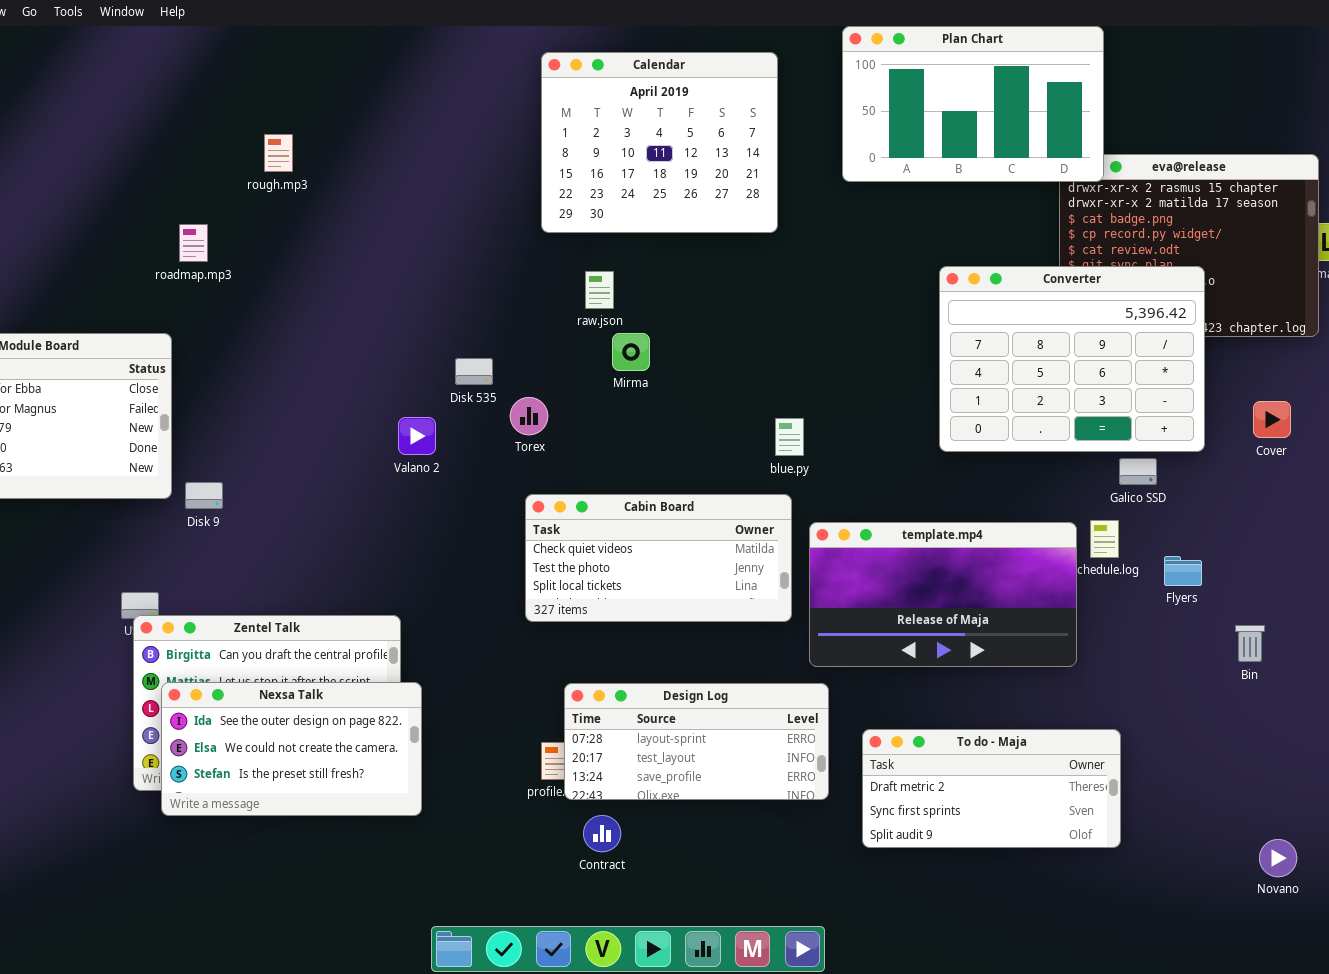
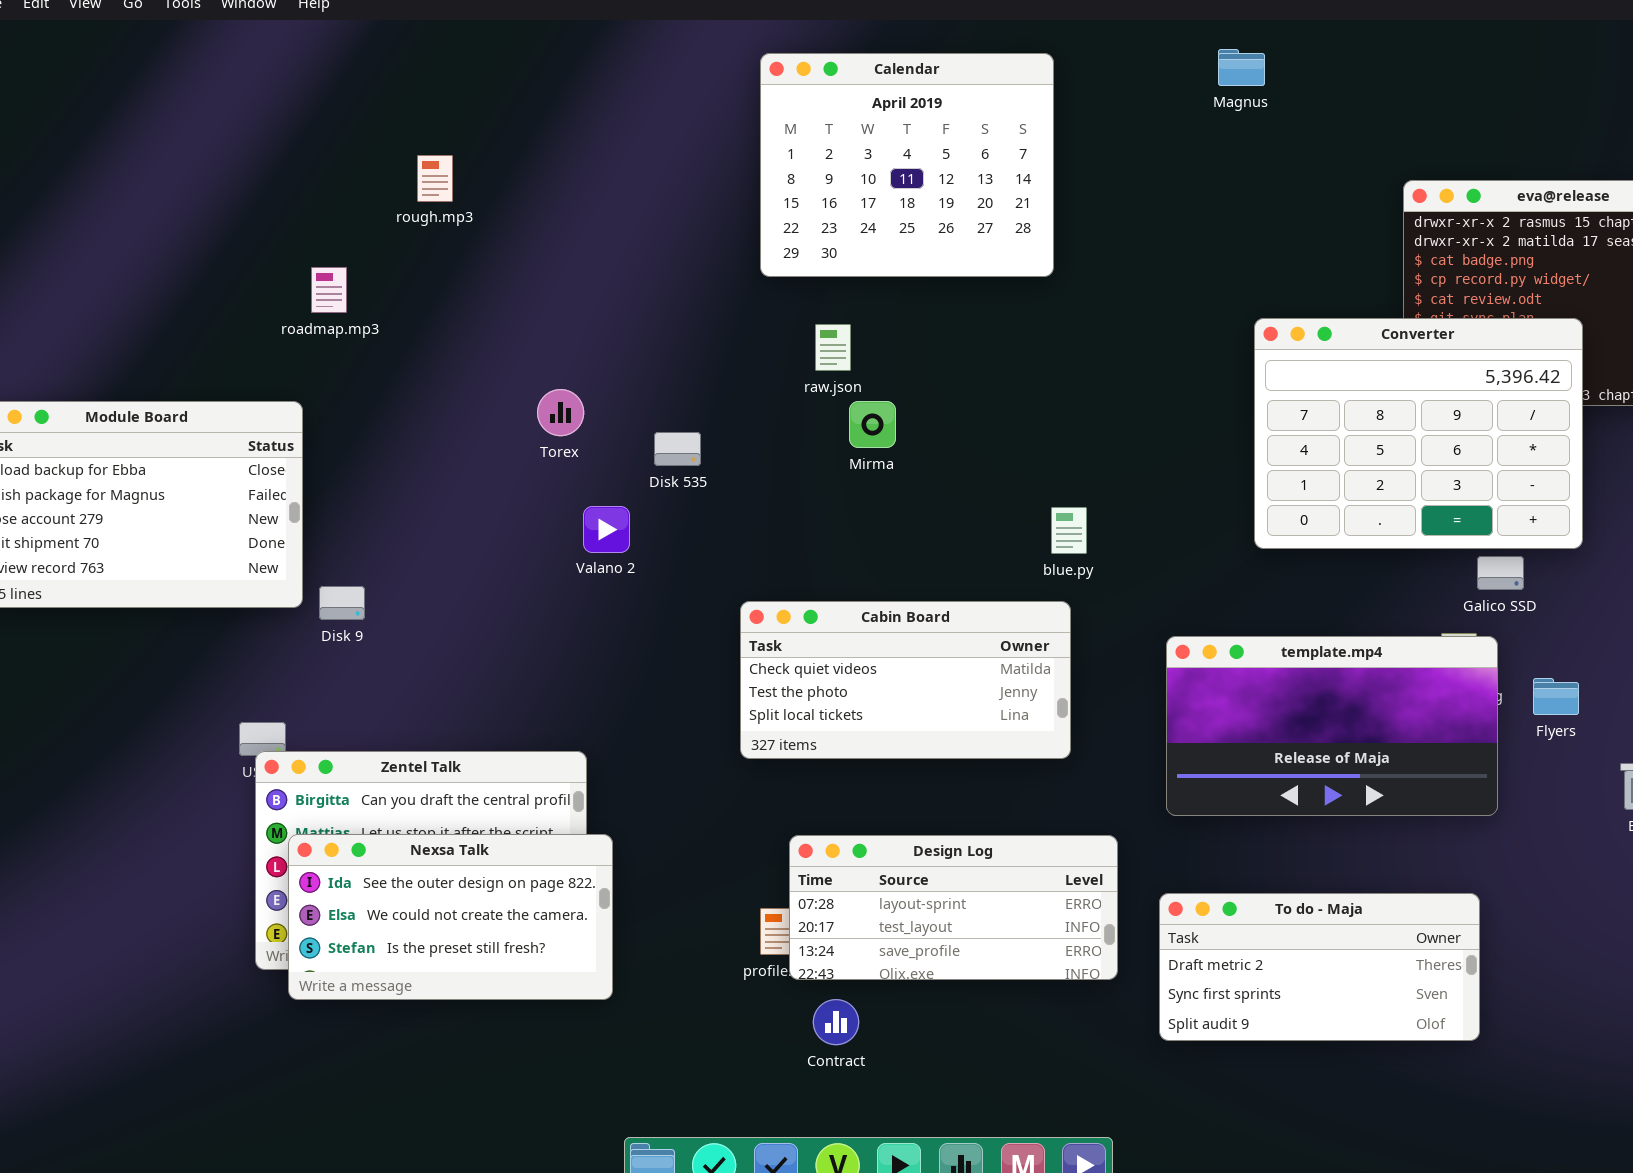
Plan Chart: [842,26,1104,182] -> none, closed
Torex: [510,397,548,435] -> [537,389,584,436], moved
template.mp4: [809,522,1077,667] -> [1166,636,1498,816], moved

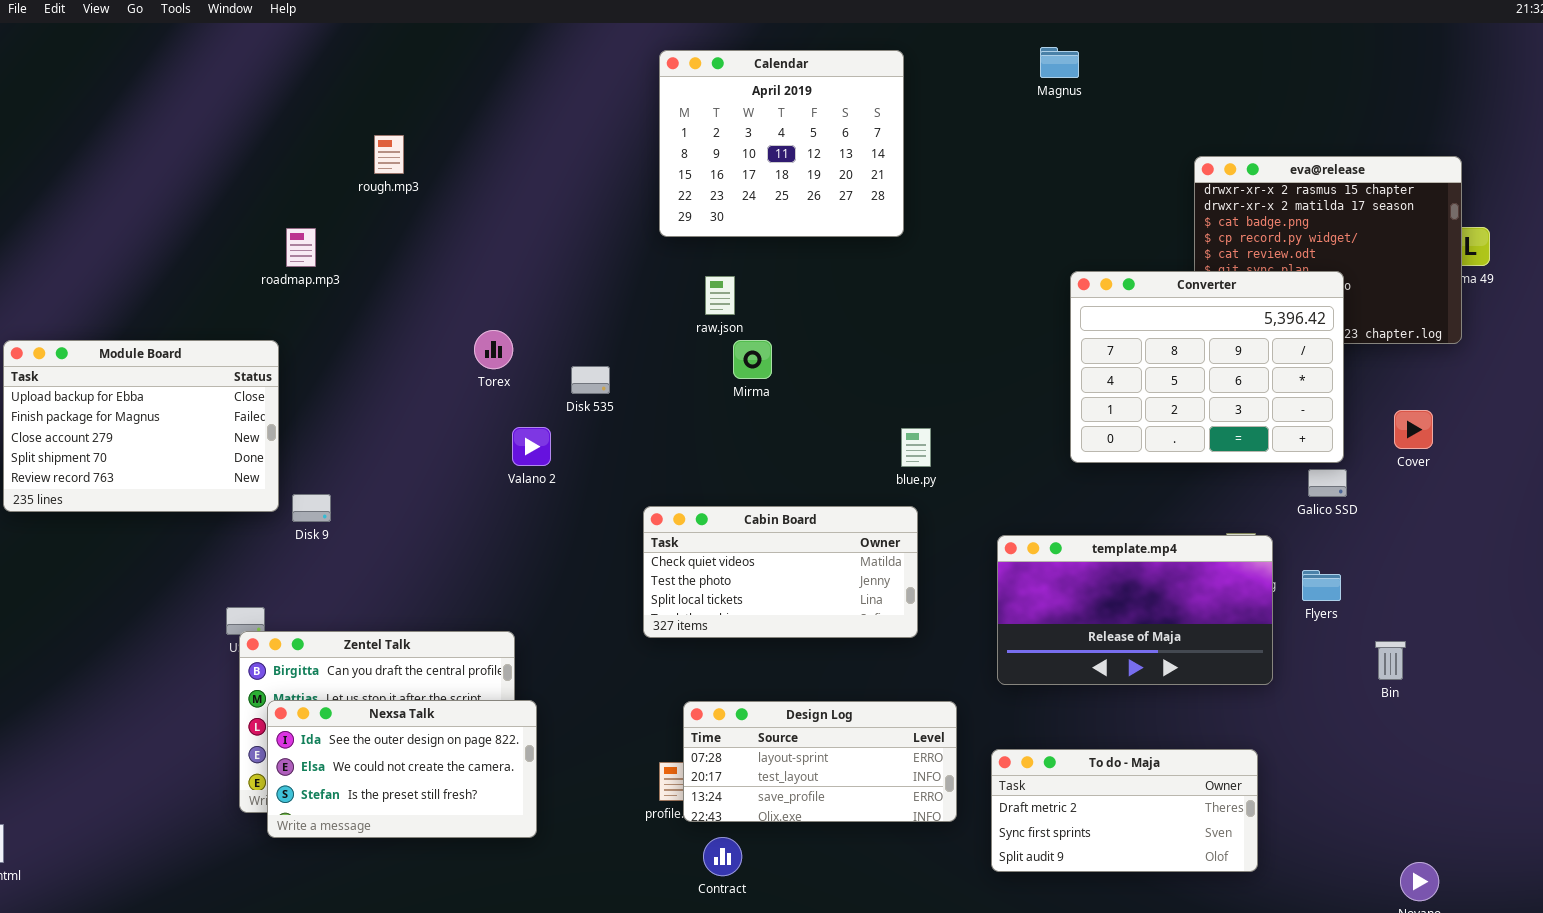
Galico SSD: [1477,556,1524,590] -> [1308,469,1347,497], moved

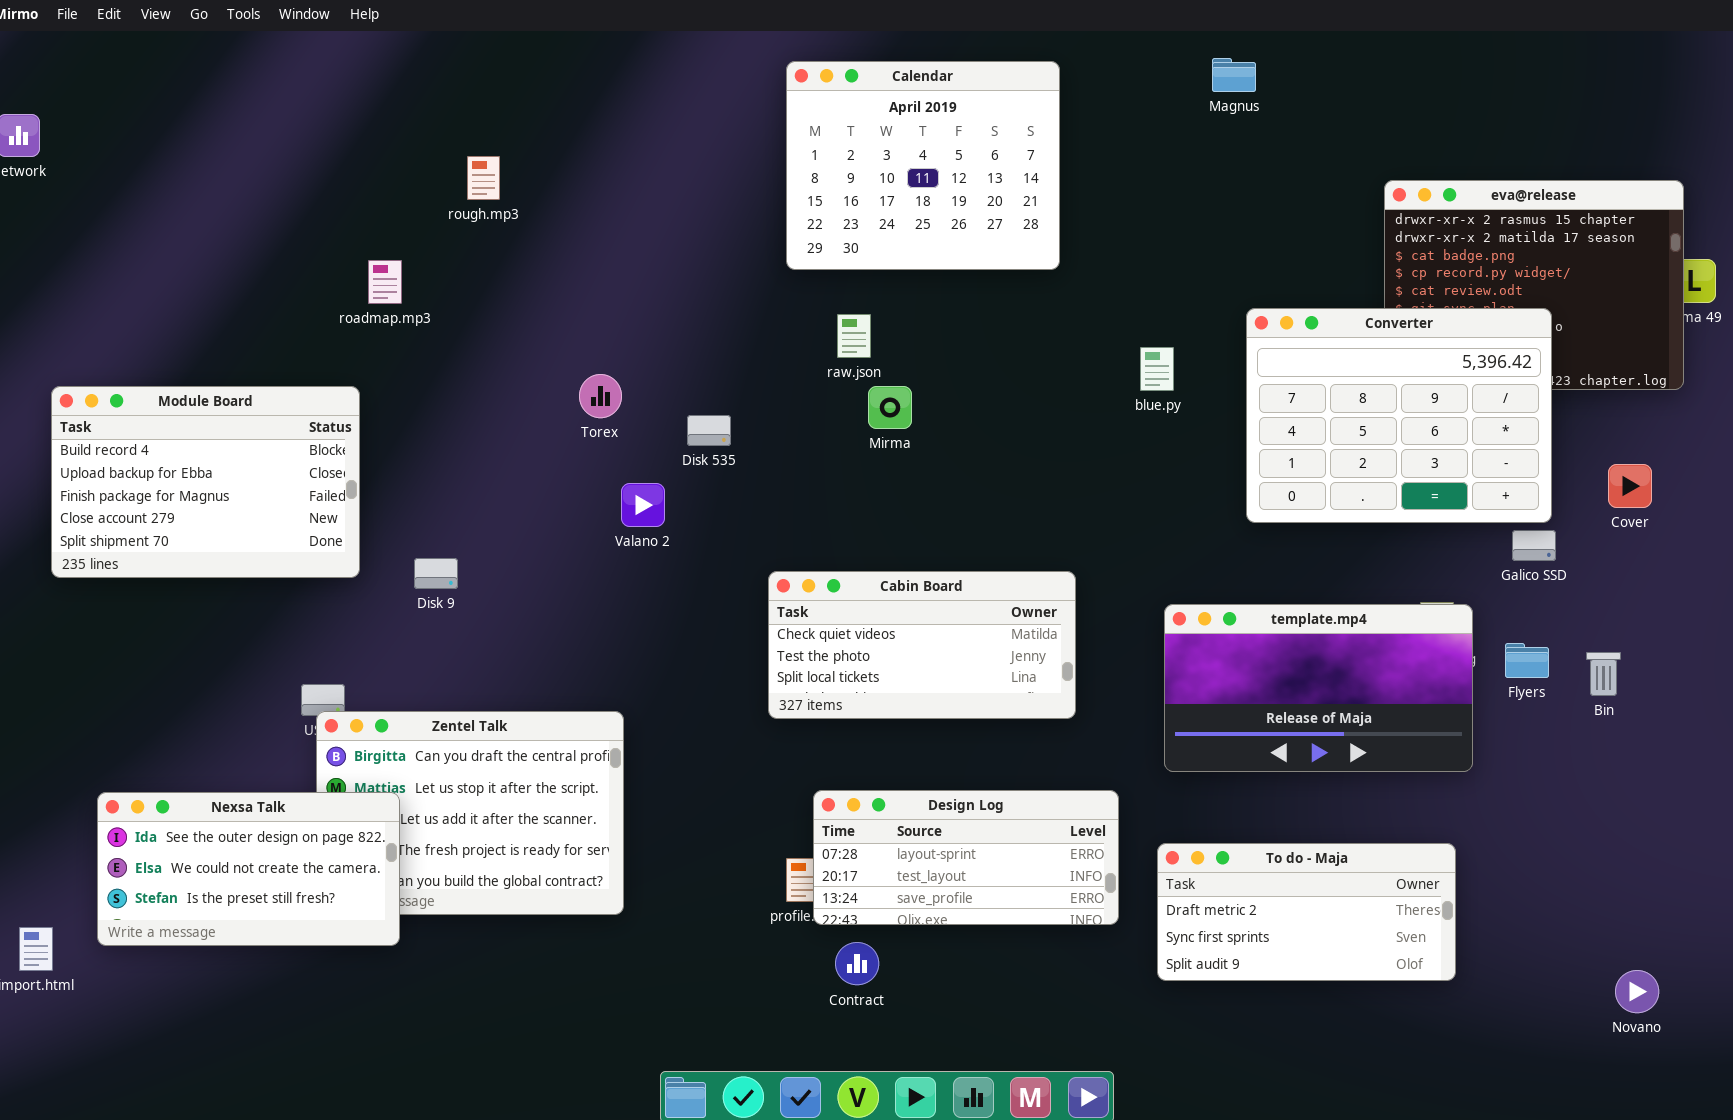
Module Board: [3,340,279,512] -> [51,386,360,578], scrolled up 1 row
blue.py: [901,428,931,467] -> [1140,347,1174,391], moved
Disk 9: [292,494,331,522] -> [414,558,458,589], moved
Bin: [1375,641,1406,680] -> [1586,652,1621,696], moved
Nexsa Talk: [267,700,537,838] -> [97,792,400,946], moved

